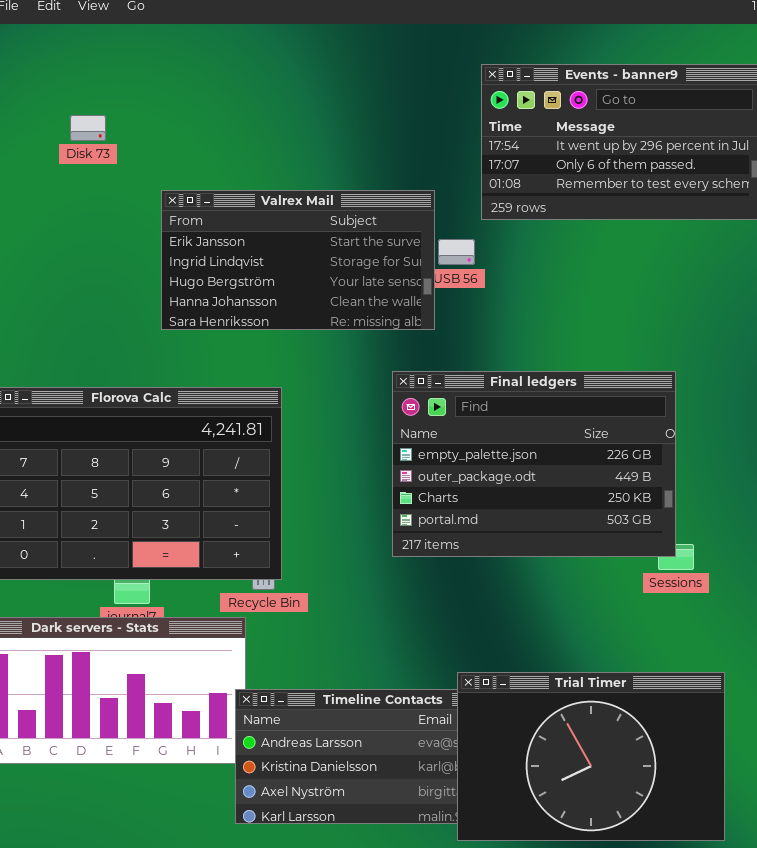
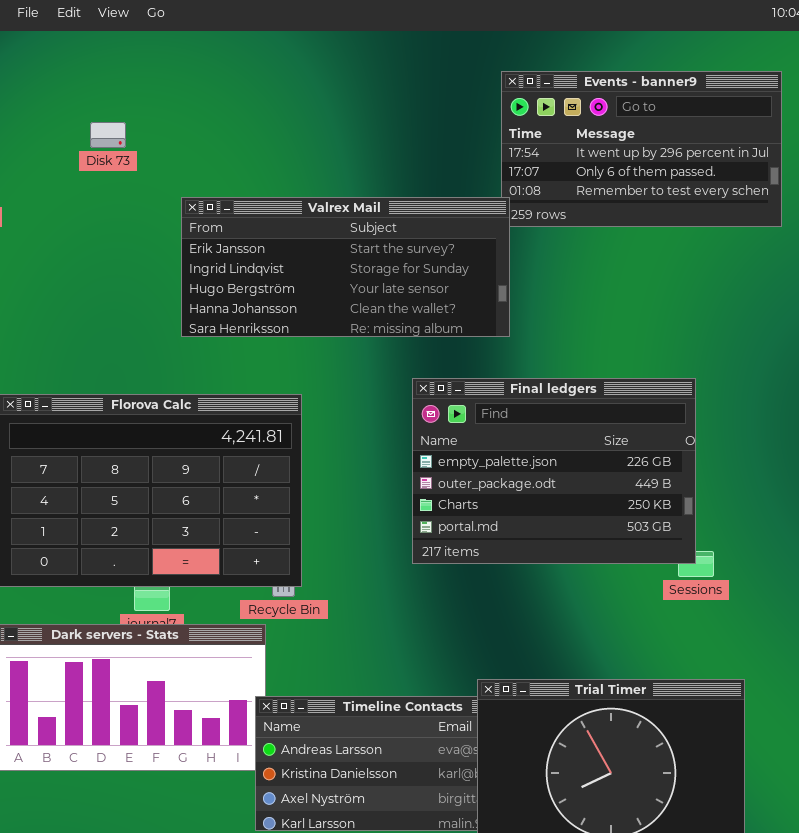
Valrex Mail: [161,190,435,330] -> [181,197,510,337], resized

